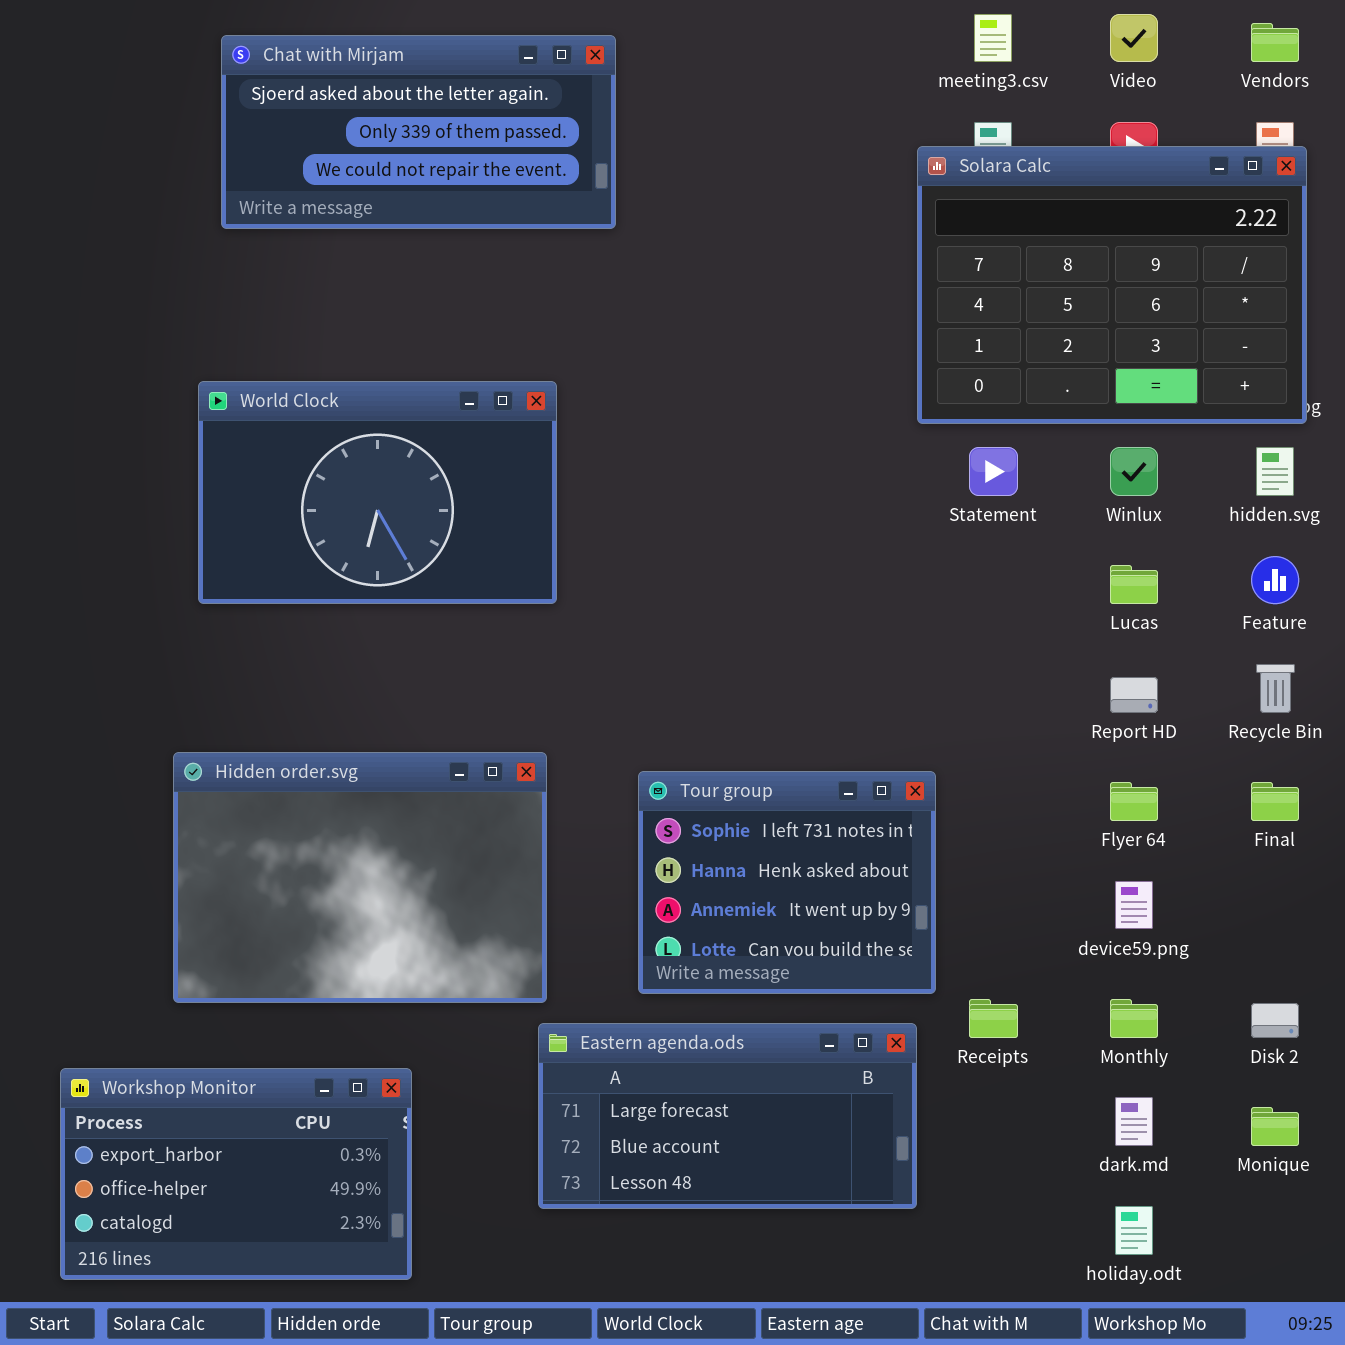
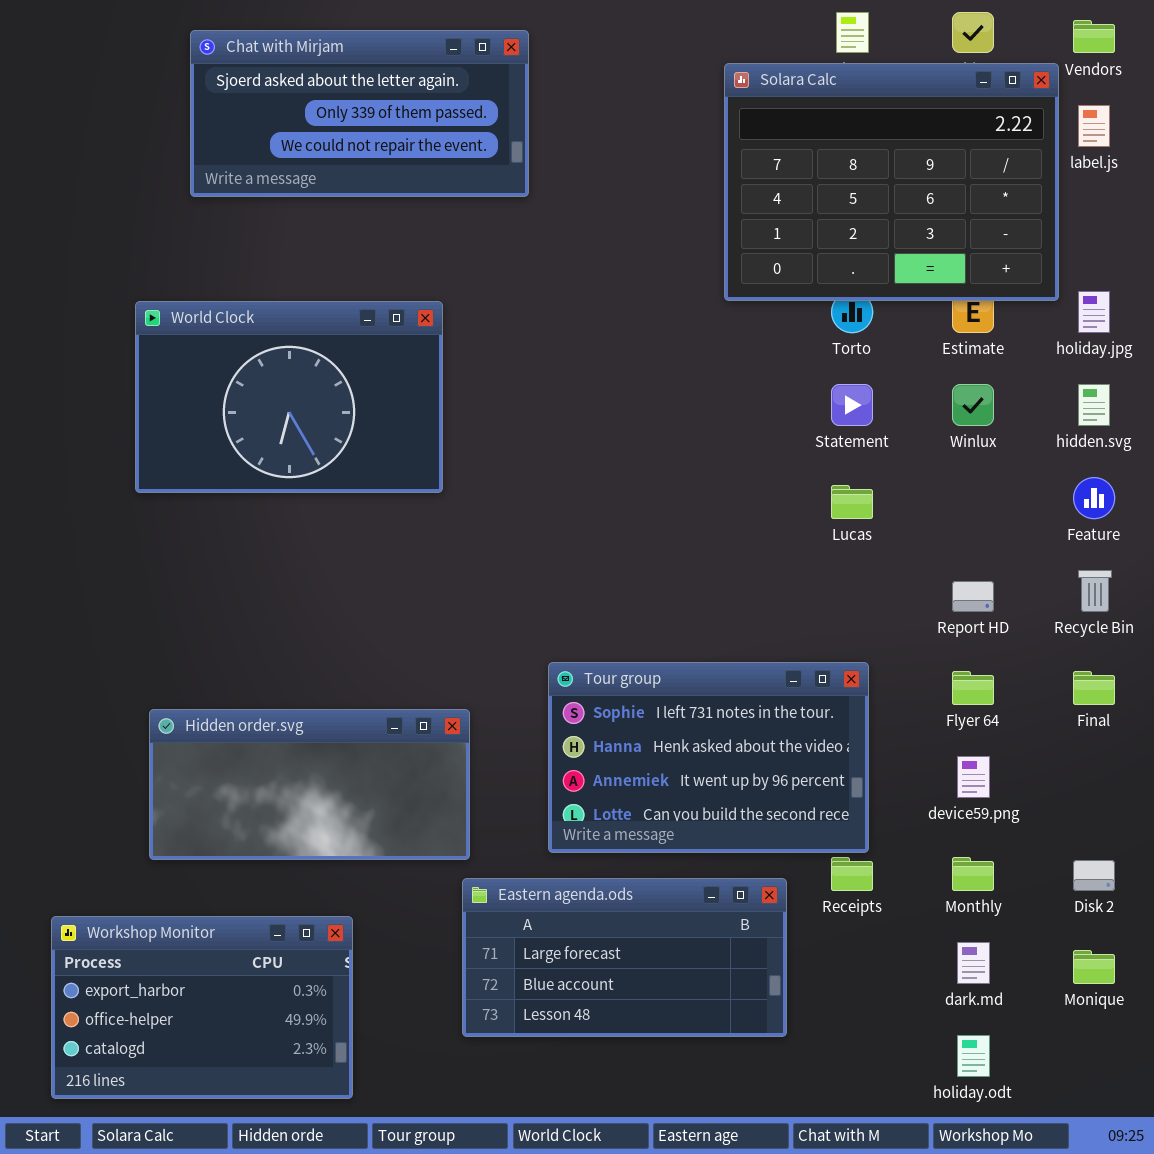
Solara Calc: [917,146,1307,424] -> [724,63,1059,301], moved
World Clock: [198,381,557,604] -> [135,301,443,493], moved
Lucas: [1110,565,1158,604] -> [831,485,873,519], moved
Hidden order.svg: [173,752,547,1003] -> [149,709,470,860], resized
Tour group: [638,771,936,994] -> [548,662,869,853], resized

